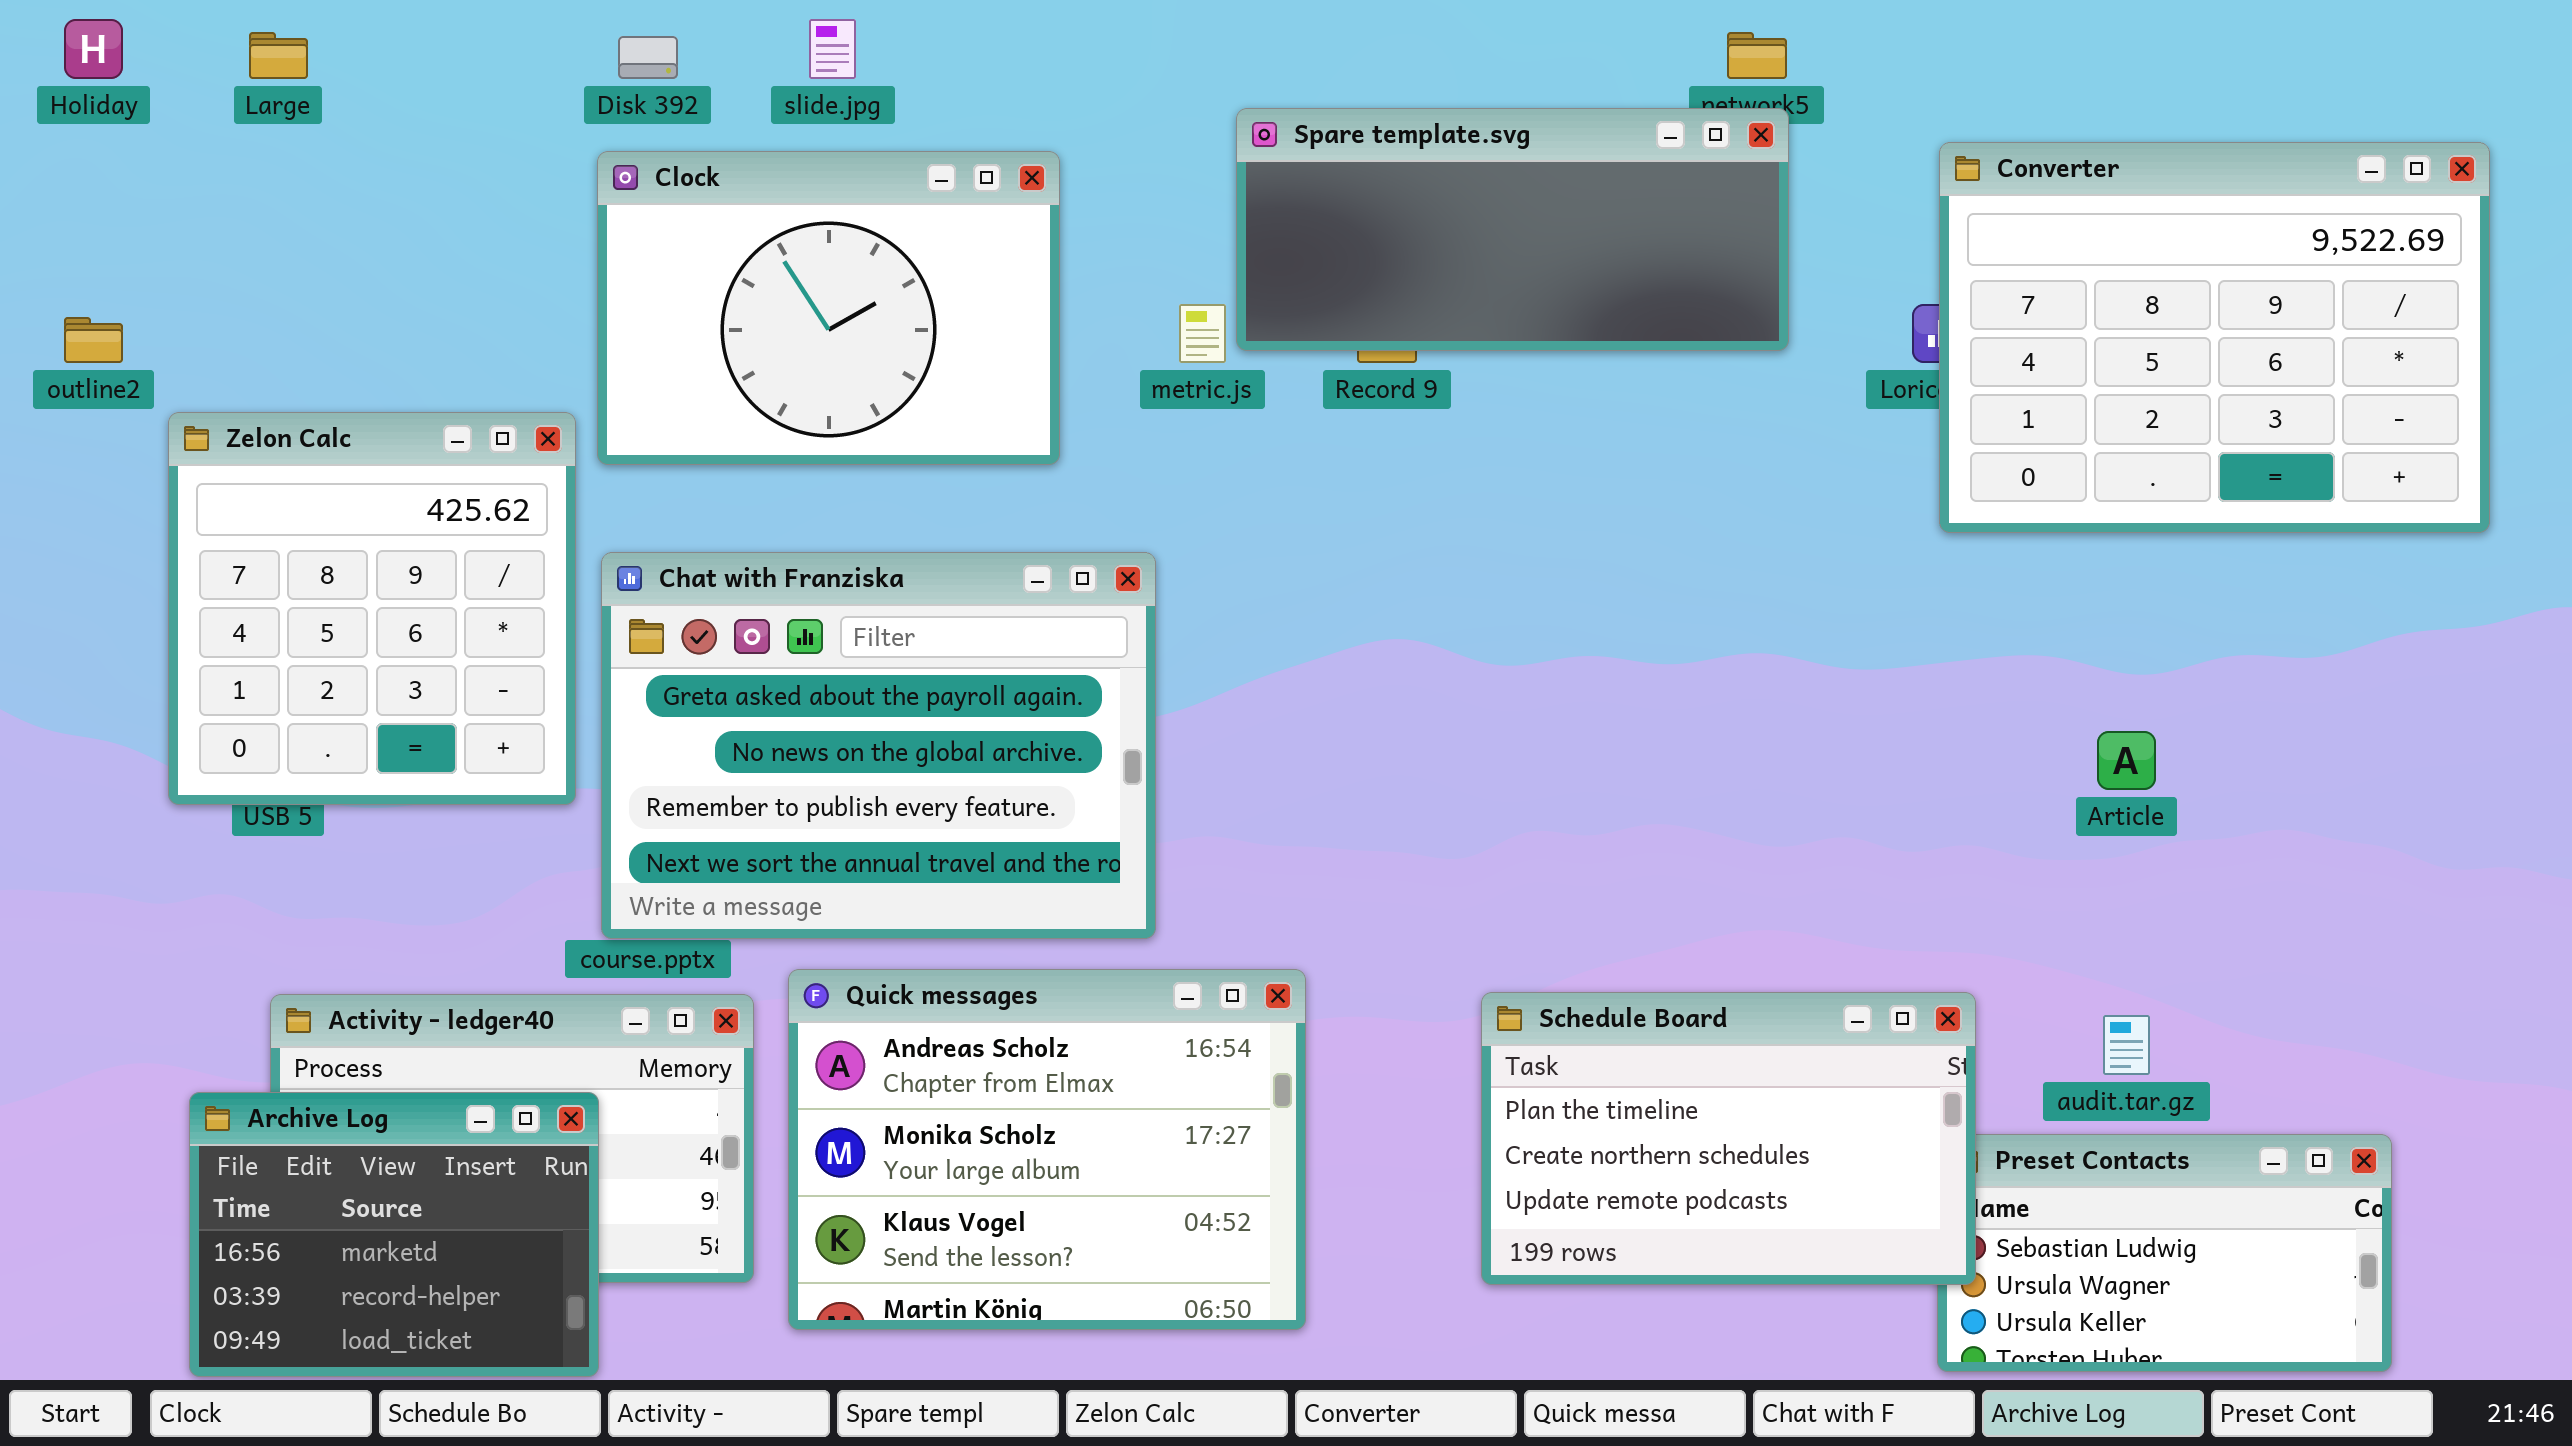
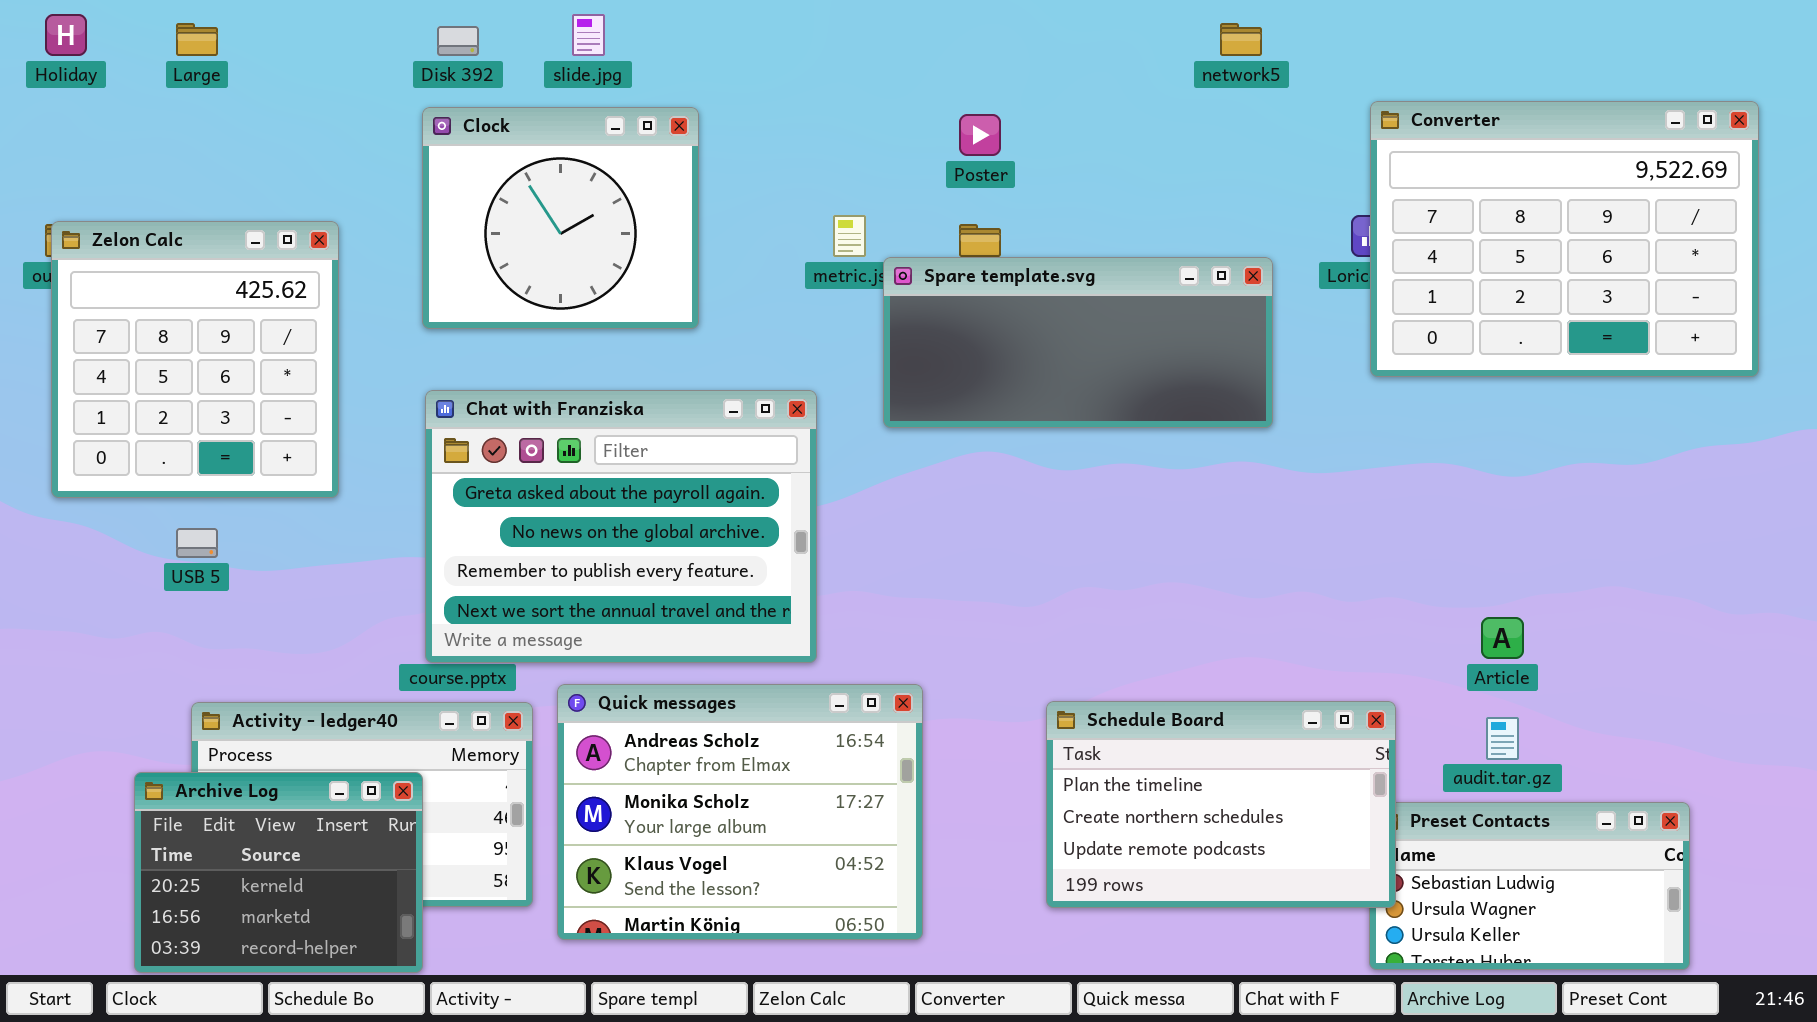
Spare template.svg: [1236,108,1789,351] -> [883,257,1273,428], moved
Clock: [597,151,1060,465] -> [422,107,699,329], resized
Zelon Calc: [168,412,576,805] -> [51,221,339,498], moved
Article: [2097,731,2156,790] -> [1481,617,1524,659], moved
Archive Log: [189,1092,599,1377] -> [134,772,423,973], scrolled up 1 row

